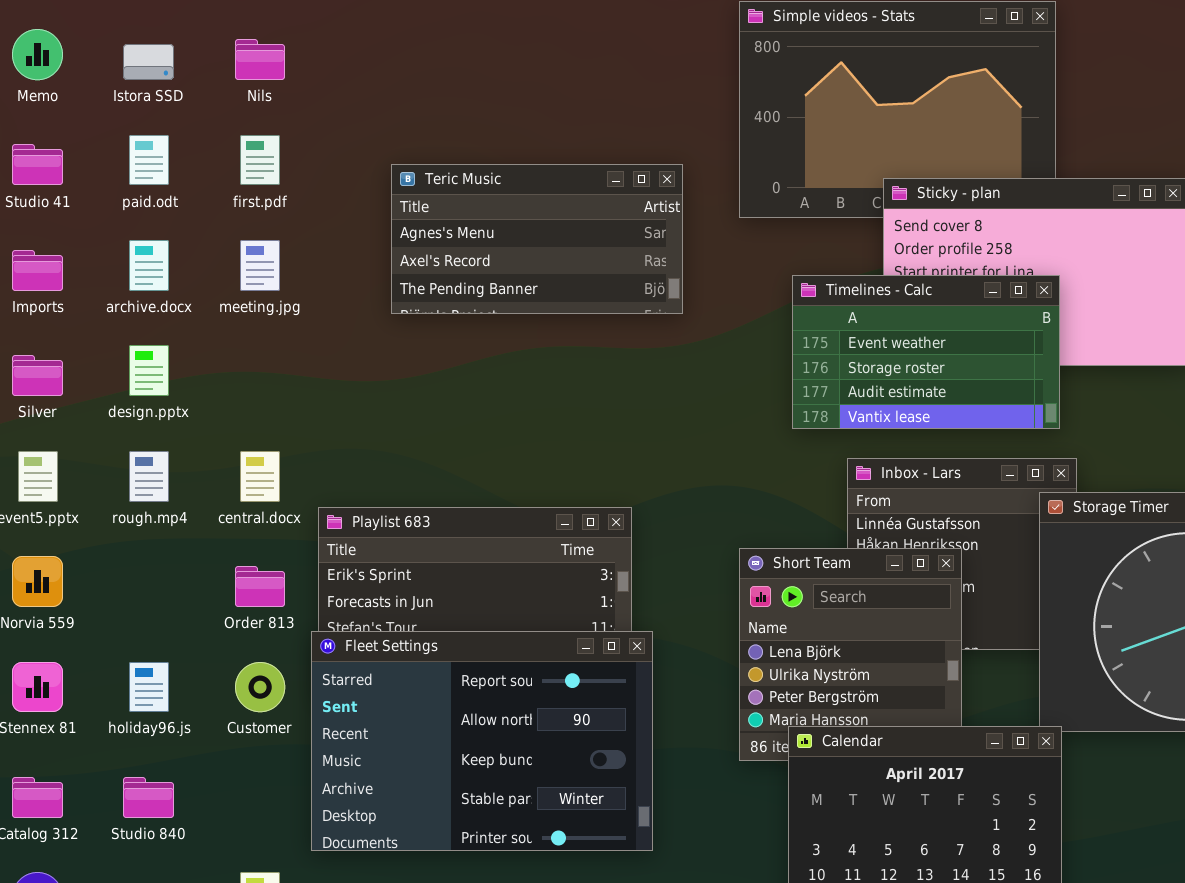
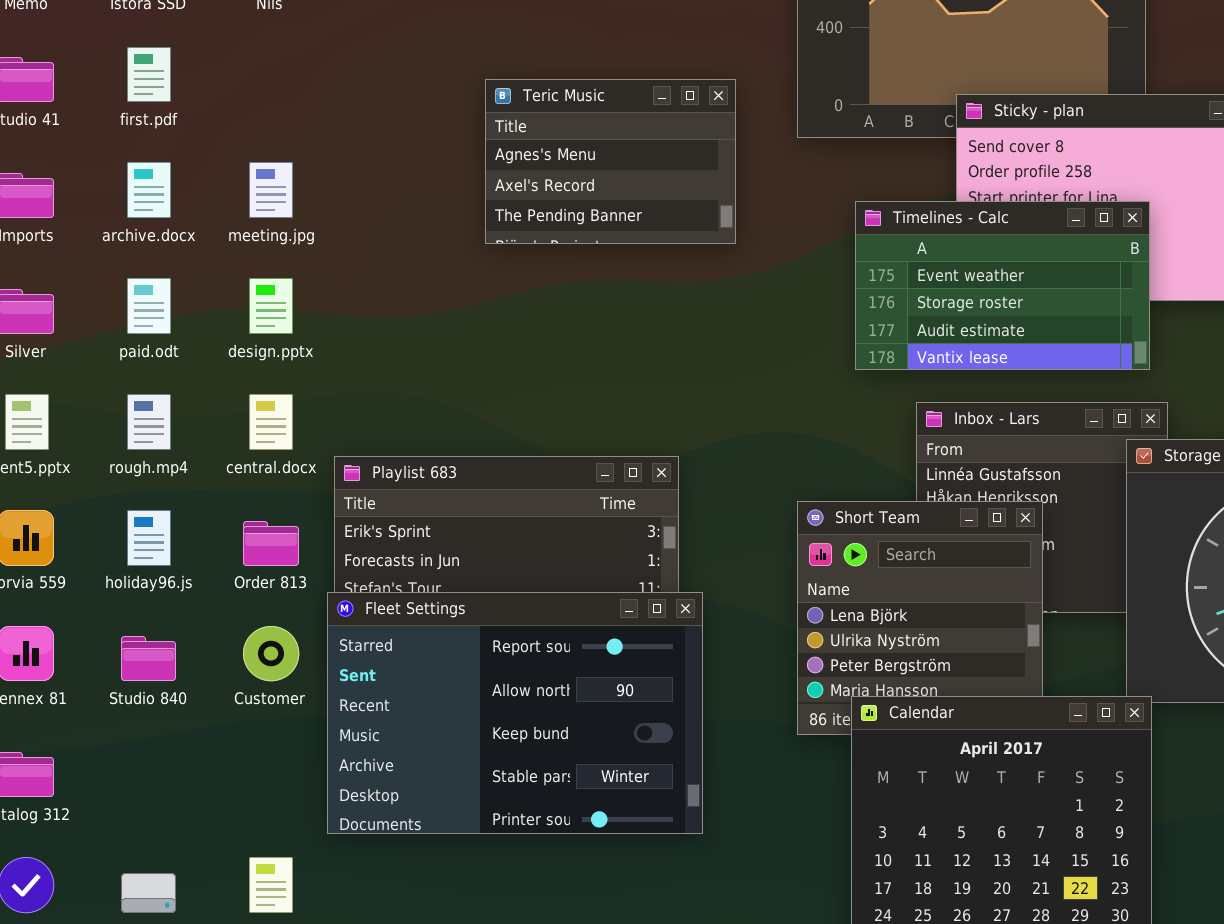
paid.odt: [129,135,169,185] -> [127,278,171,334], moved
first.pdf: [240,135,280,185] -> [127,47,171,102], moved
Teric Music: [391,164,683,314] -> [485,79,736,244], resized
design.pptx: [129,345,169,396] -> [249,278,293,334], moved
holiday96.js: [129,662,169,712] -> [127,510,171,566], moved
Studio 840: [123,777,174,818] -> [121,636,176,681], moved

